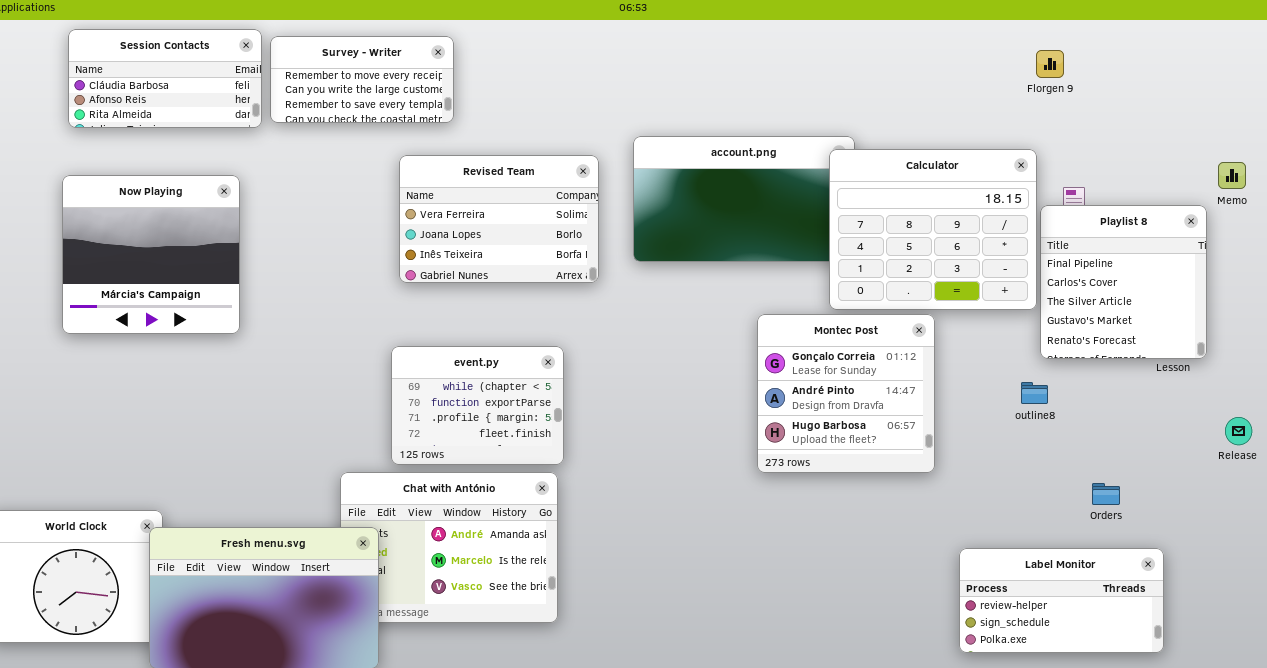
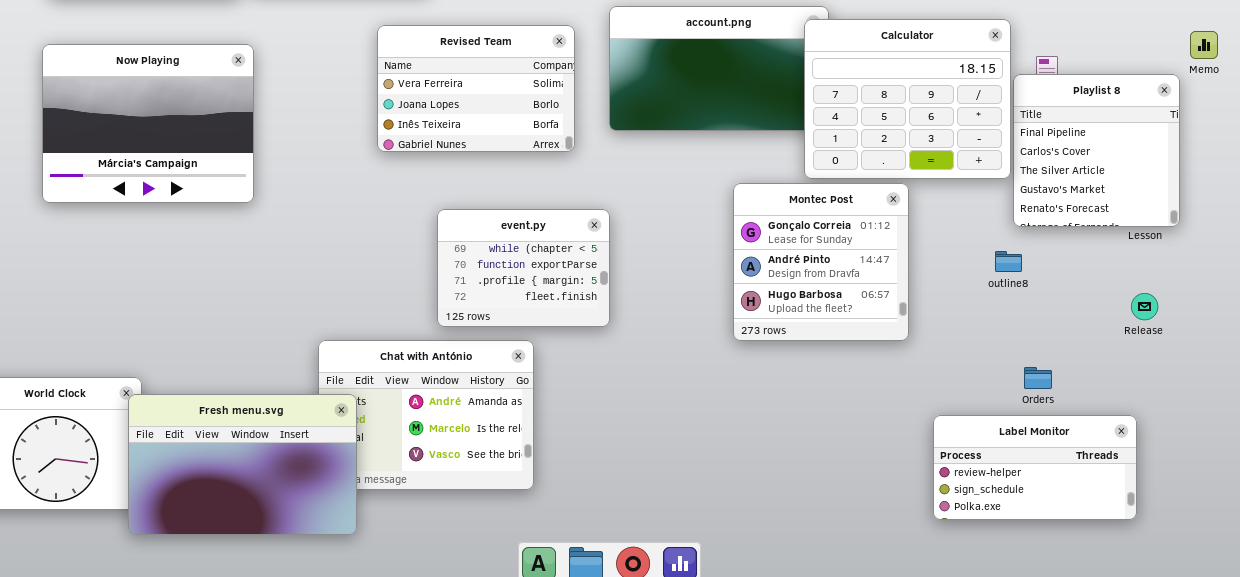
Now Playing: [62,175,240,334] -> [42,44,254,203], resized
event.py: [391,346,564,465] -> [437,209,610,327], moved
Release: [1225,417,1252,445] -> [1131,293,1158,320], moved
Orders: [1092,483,1120,505] -> [1024,367,1052,389], moved

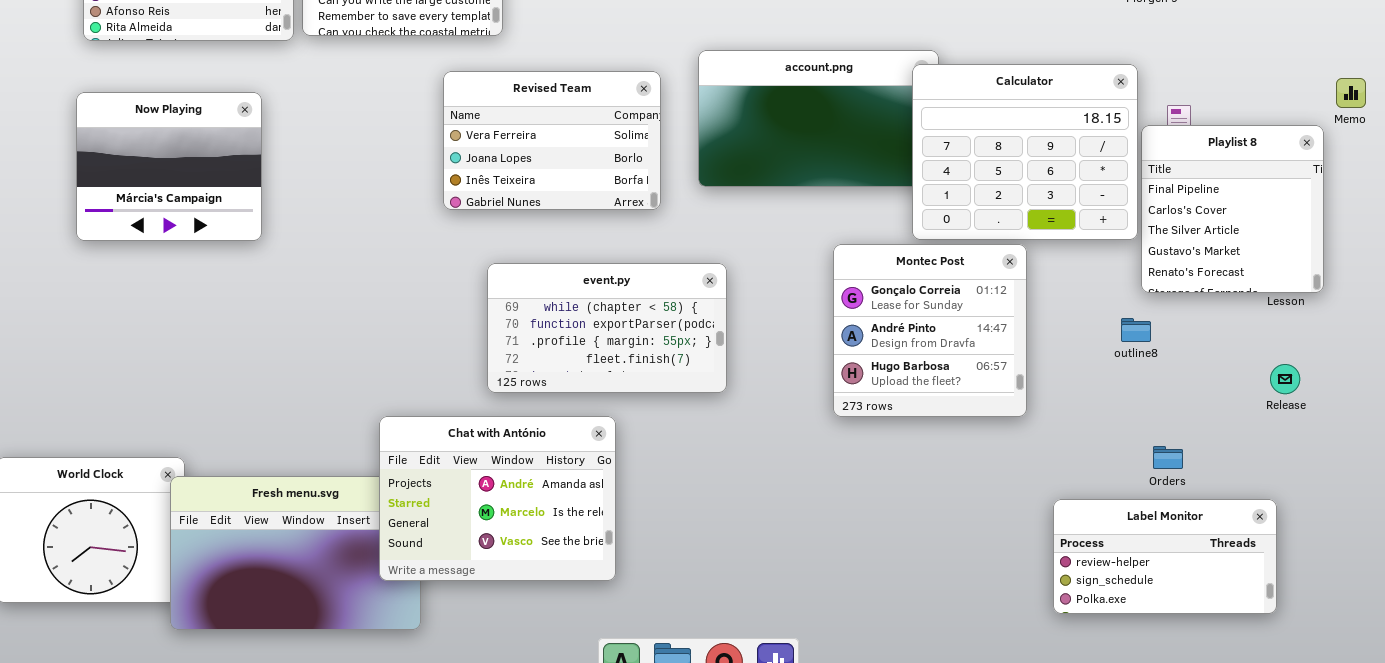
Now Playing: [42,44,254,203] -> [76,92,262,241], resized
event.py: [437,209,610,327] -> [487,263,727,393], moved, resized
Chat with António: [318,340,534,490] -> [379,416,616,581], raised

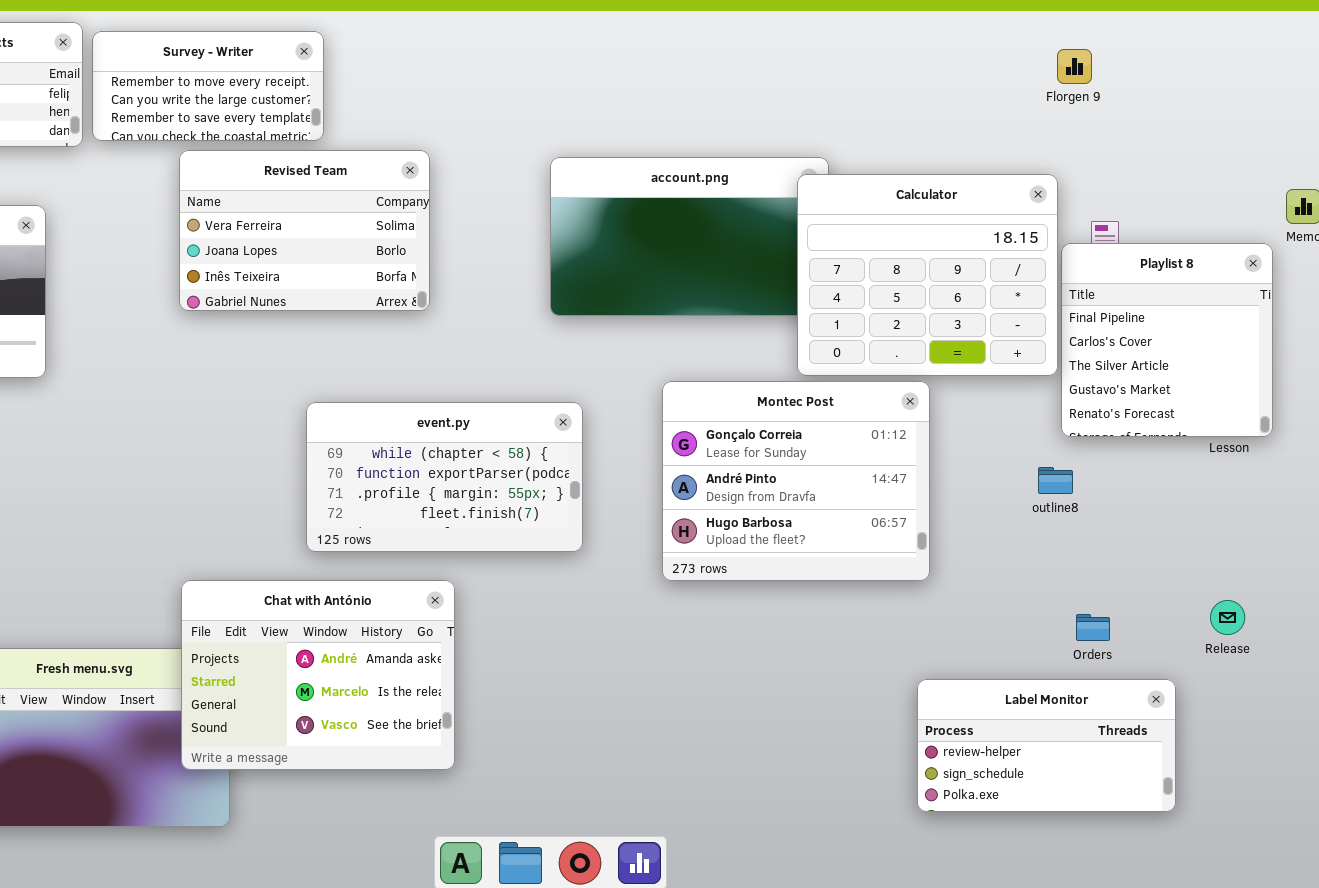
Revised Team: [443,71,661,210] -> [179,150,430,311], moved
Montec Post: [833,244,1027,417] -> [662,381,930,581], resized
Release: [1270,364,1300,394] -> [1210,600,1245,635], moved
Label Monitor: [1053,499,1277,614] -> [917,679,1176,812], moved

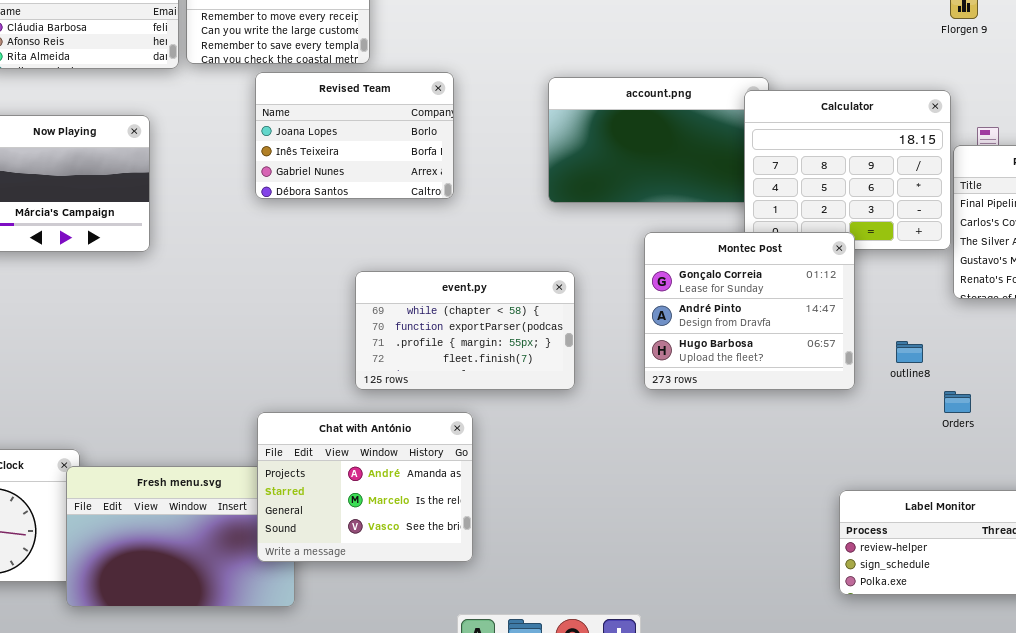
Revised Team: [179,150,430,311] -> [255,72,454,199], scrolled down 1 row
Montec Post: [662,381,930,581] -> [644,232,855,390], moved
outline8: [1038,467,1073,494] -> [896,341,923,363], moved
Orders: [1076,614,1110,641] -> [944,391,971,413], moved

